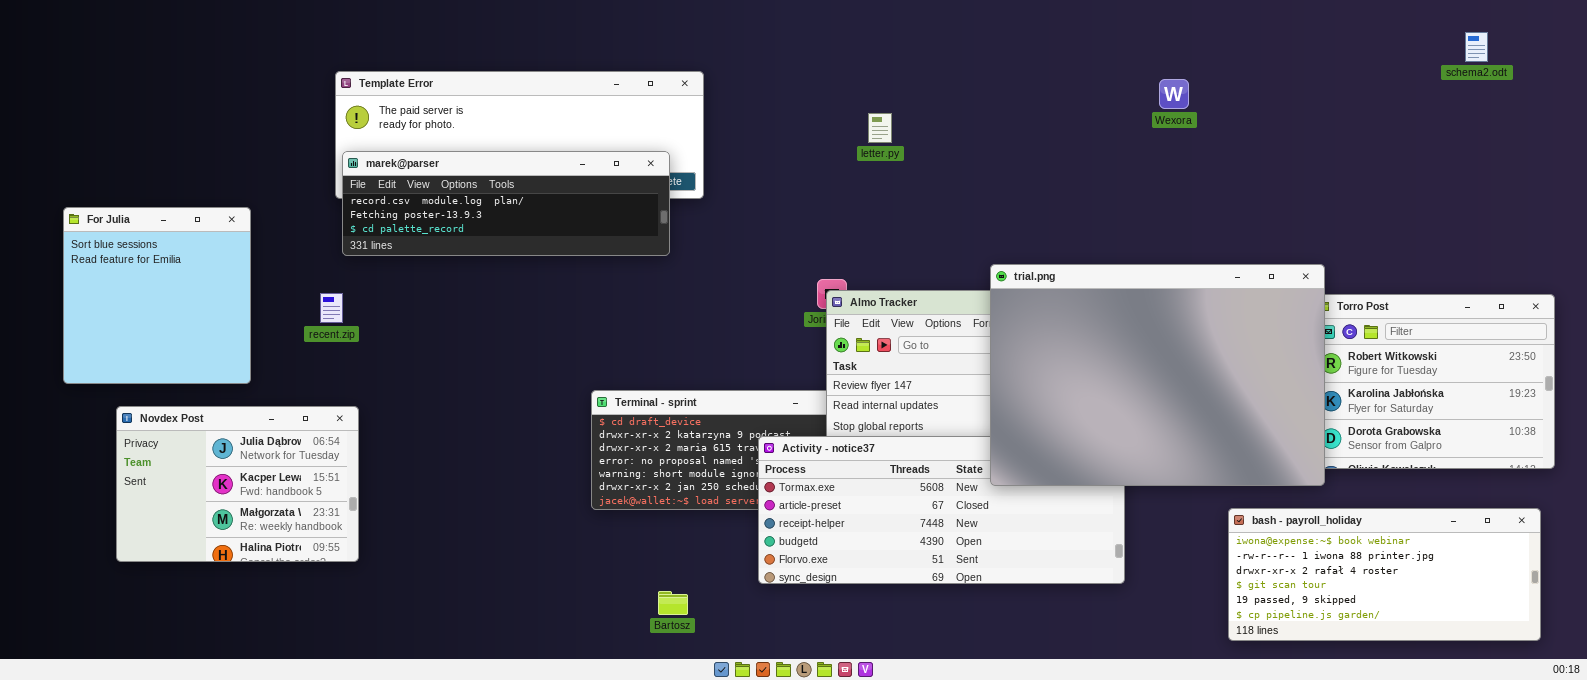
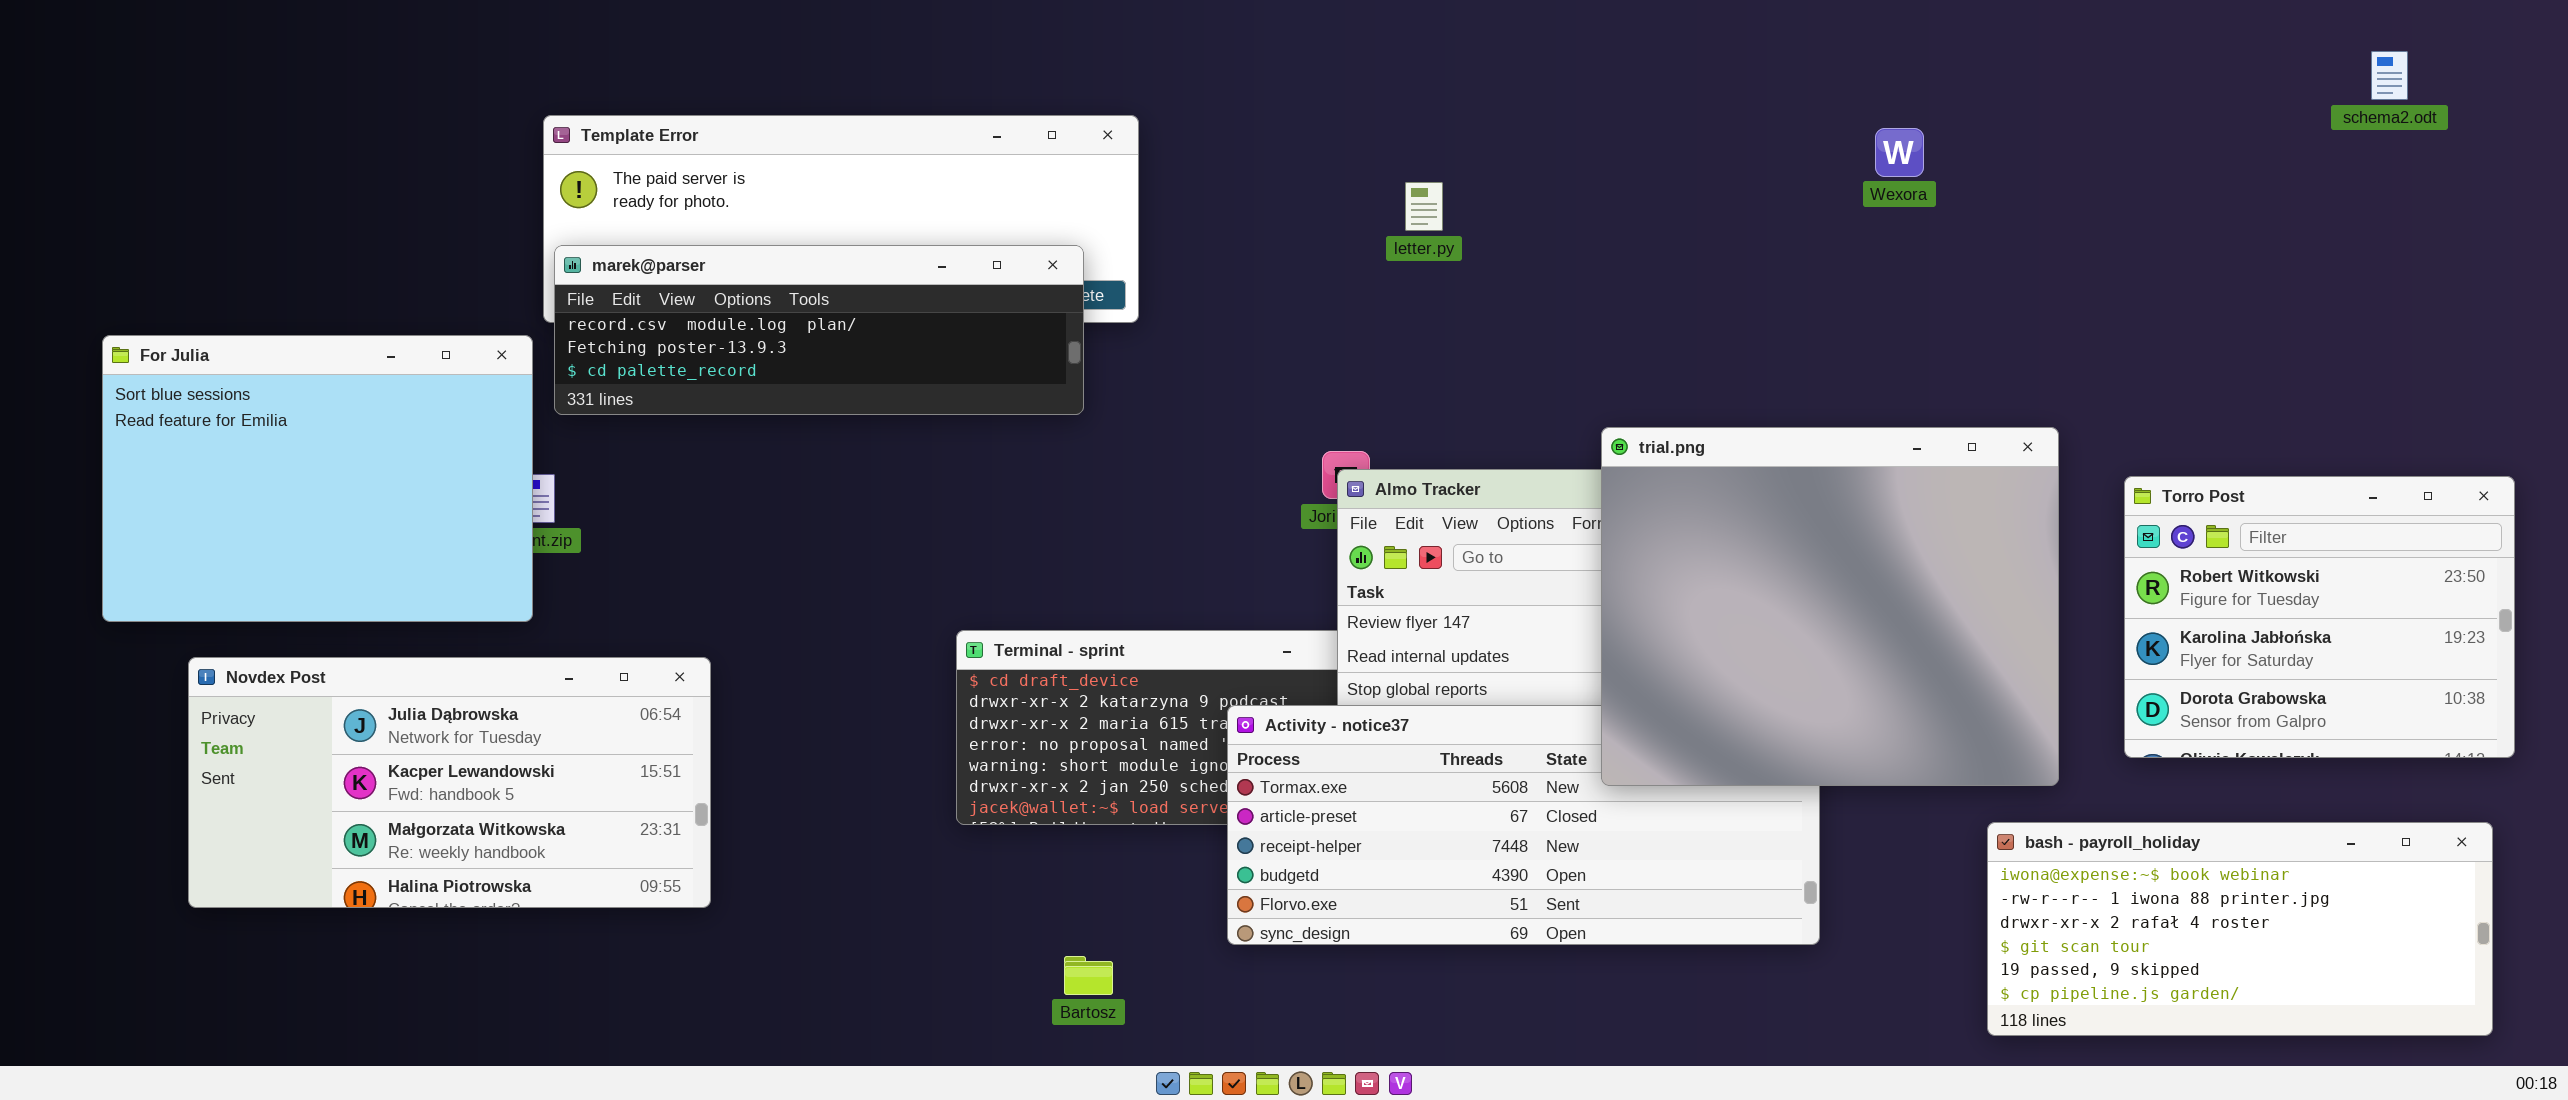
For Julia: [63,207,251,384] -> [102,335,533,622], resized
trial.png: [990,264,1325,486] -> [1601,427,2059,786], resized
Novdex Post: [116,406,359,562] -> [188,657,711,908], resized

